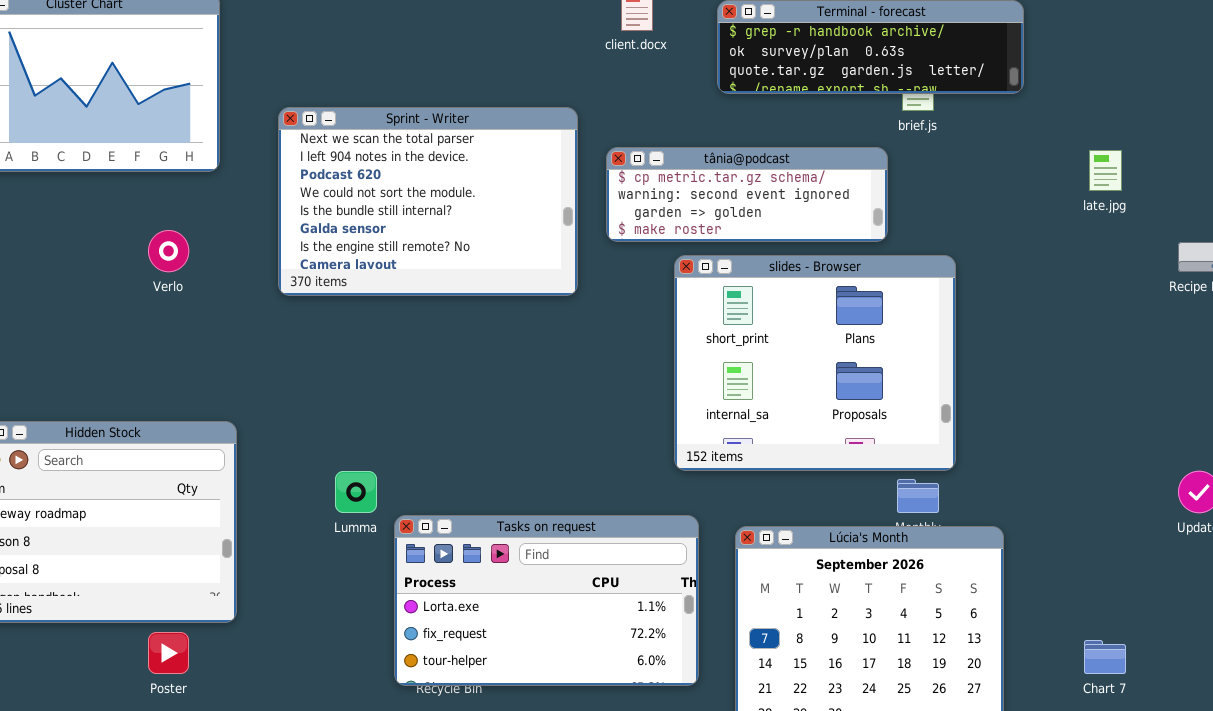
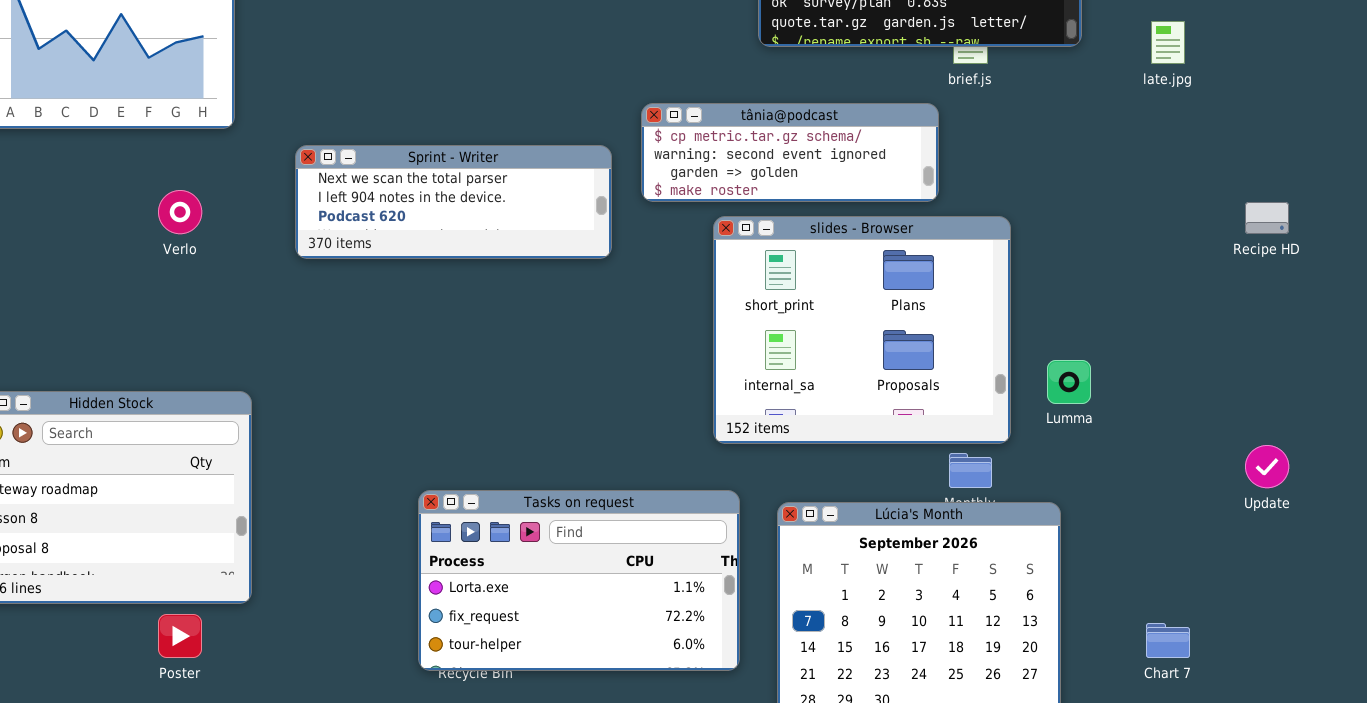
Sprint - Writer: [278,107,578,296] -> [295,145,612,259], resized
late.jpg: [1089,150,1122,191] -> [1151,21,1185,64], moved
Lumma: [335,471,377,513] -> [1047,360,1091,404], moved

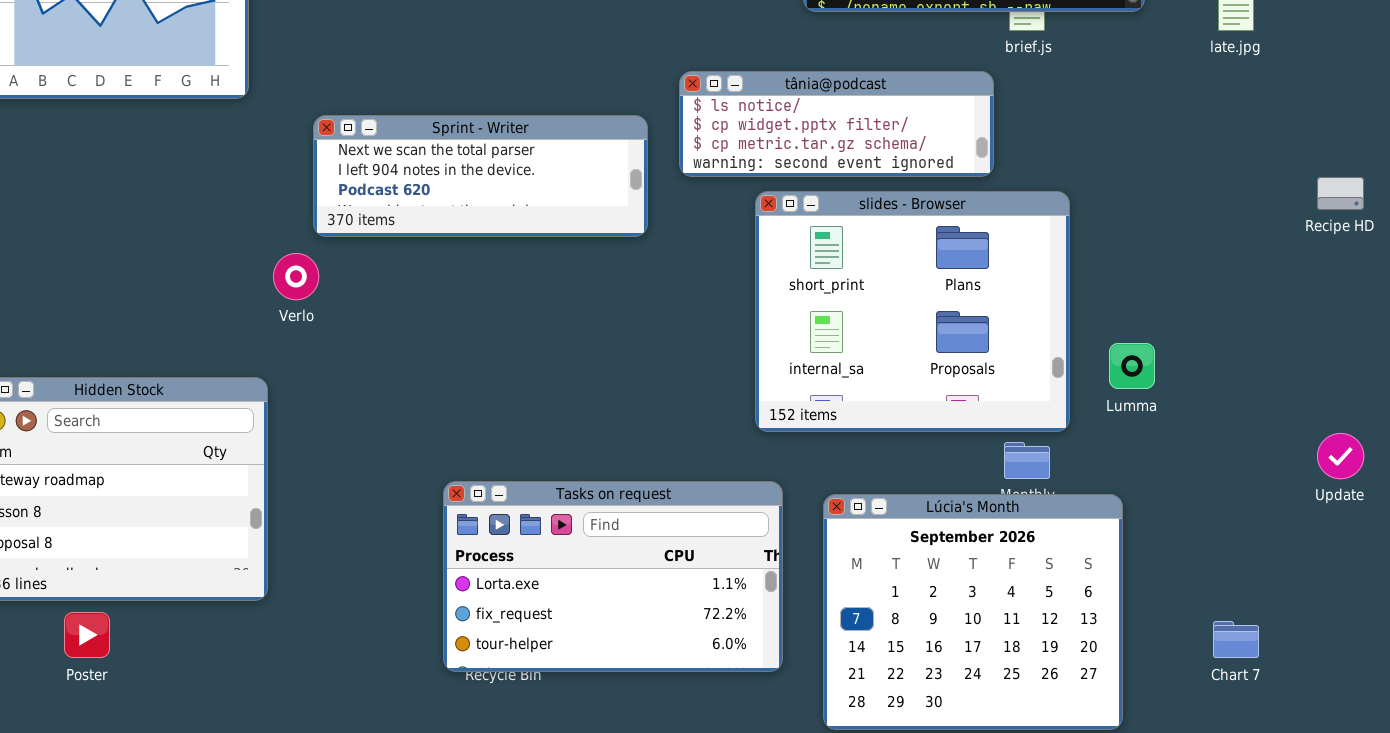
tânia@podcast: [641,103,939,202] -> [679,71,994,177], scrolled up 2 rows
Verlo: [158,190,202,234] -> [273,253,319,300], moved
Poster: [158,614,202,658] -> [64,612,110,658], moved

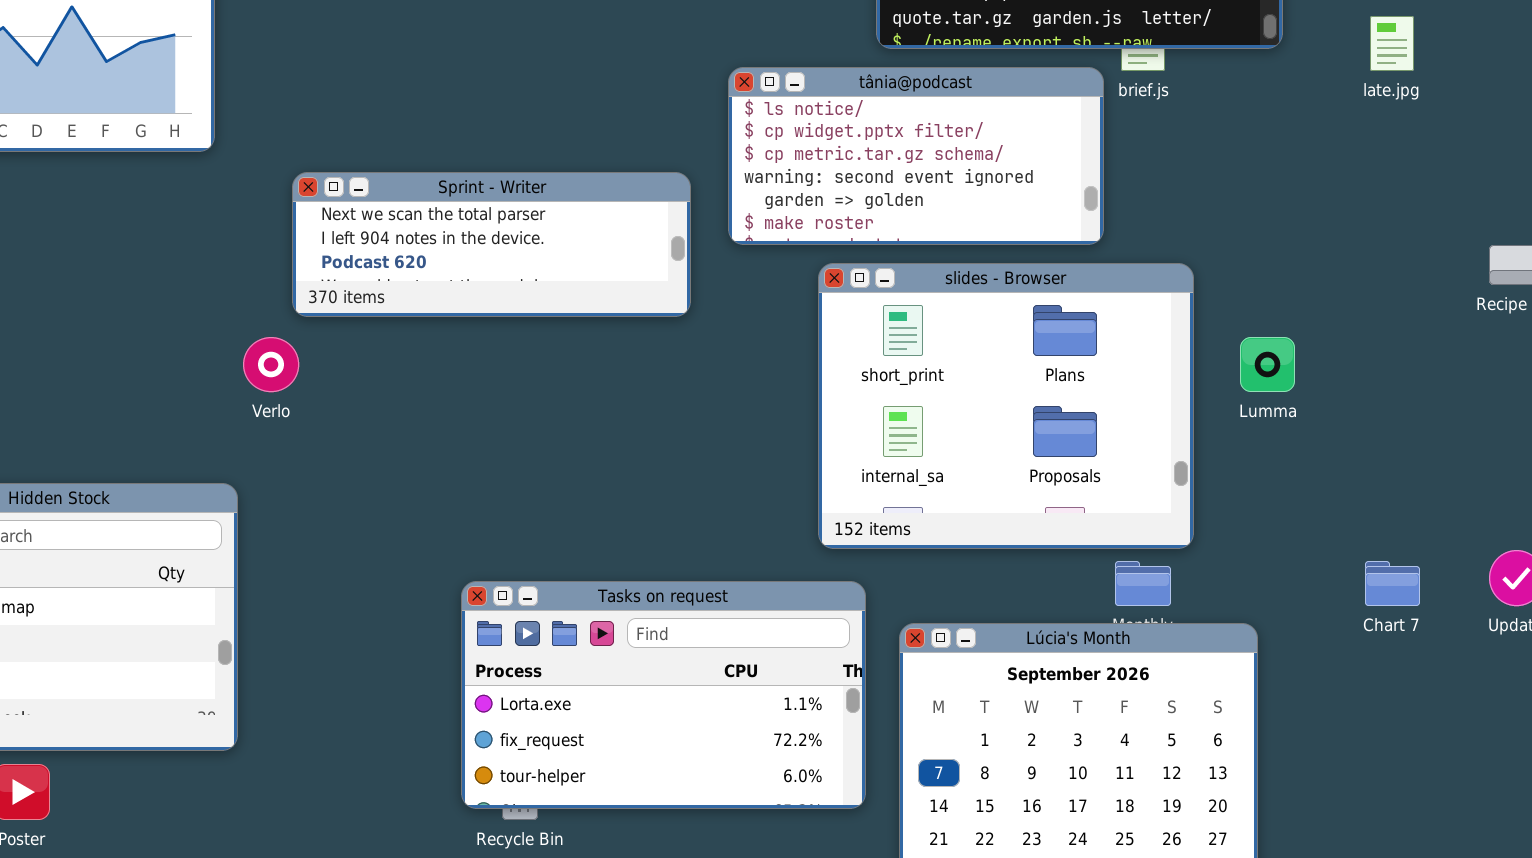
tânia@podcast: [679,71,994,177] -> [728,67,1104,245], resized
Lumma: [1109,343,1155,389] -> [1240,337,1295,392], moved
Tasks on request: [443,481,783,672] -> [461,581,866,809], moved
Chart 7: [1213,621,1259,658] -> [1365,561,1420,606], moved

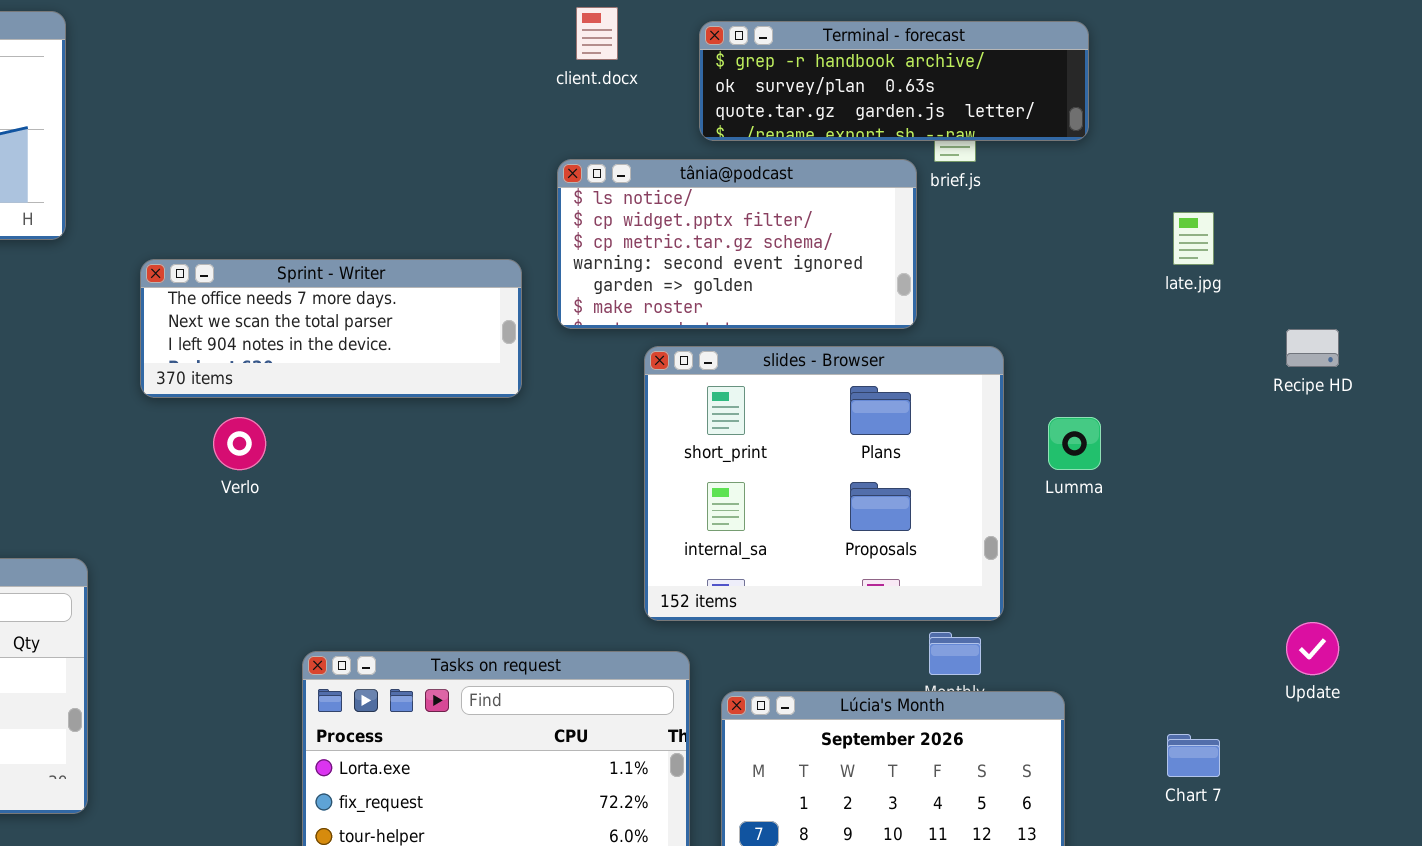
late.jpg: [1370,16,1414,71] -> [1173,212,1214,265], moved
Sprint - Writer: [292,172,691,317] -> [140,259,522,398], scrolled up 1 row
Verlo: [243,337,299,392] -> [213,417,266,470], moved
Chart 7: [1365,561,1420,606] -> [1167,734,1220,777], moved

